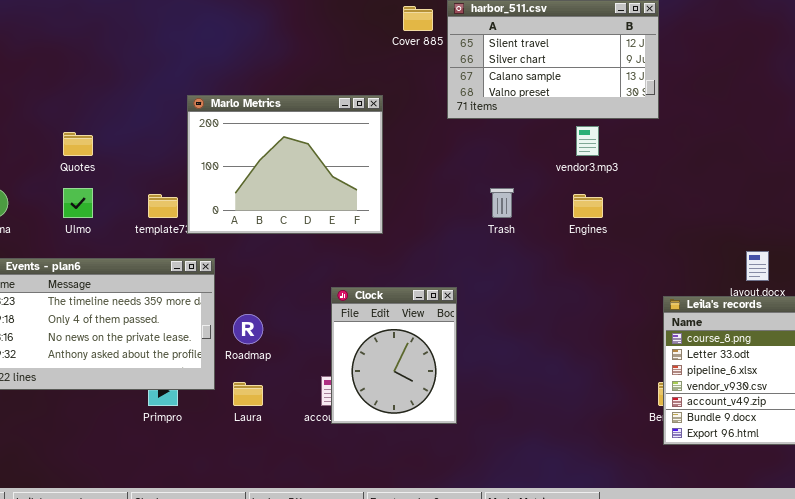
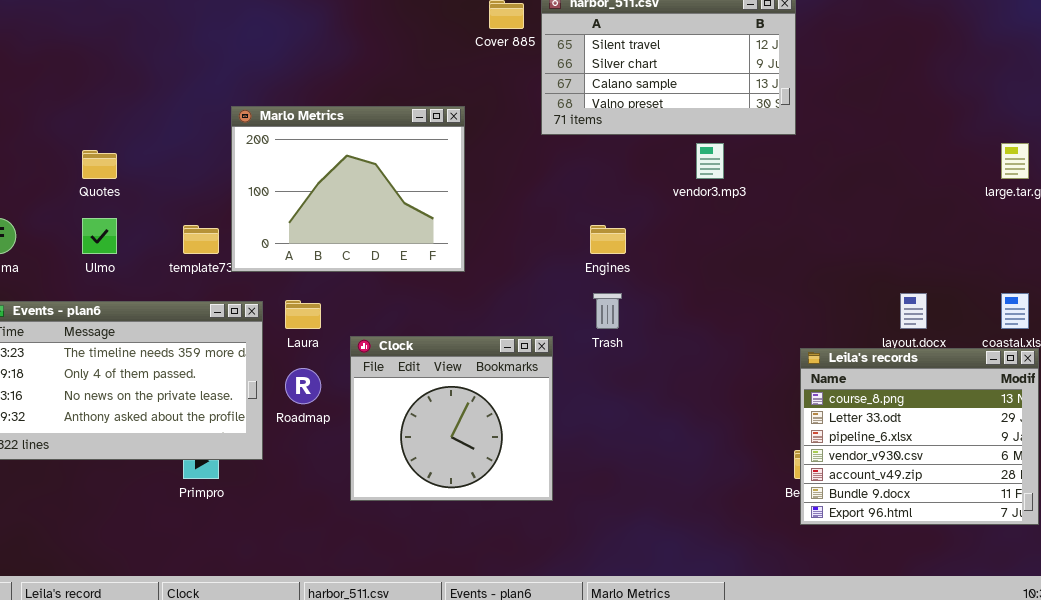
Trash: [490,188,514,218] -> [593,293,622,329], moved
Engines: [573,194,603,218] -> [590,225,626,254], moved
Clock: [331,287,457,424] -> [350,336,553,501], resized
Laura: [233,382,263,406] -> [285,300,321,329], moved

